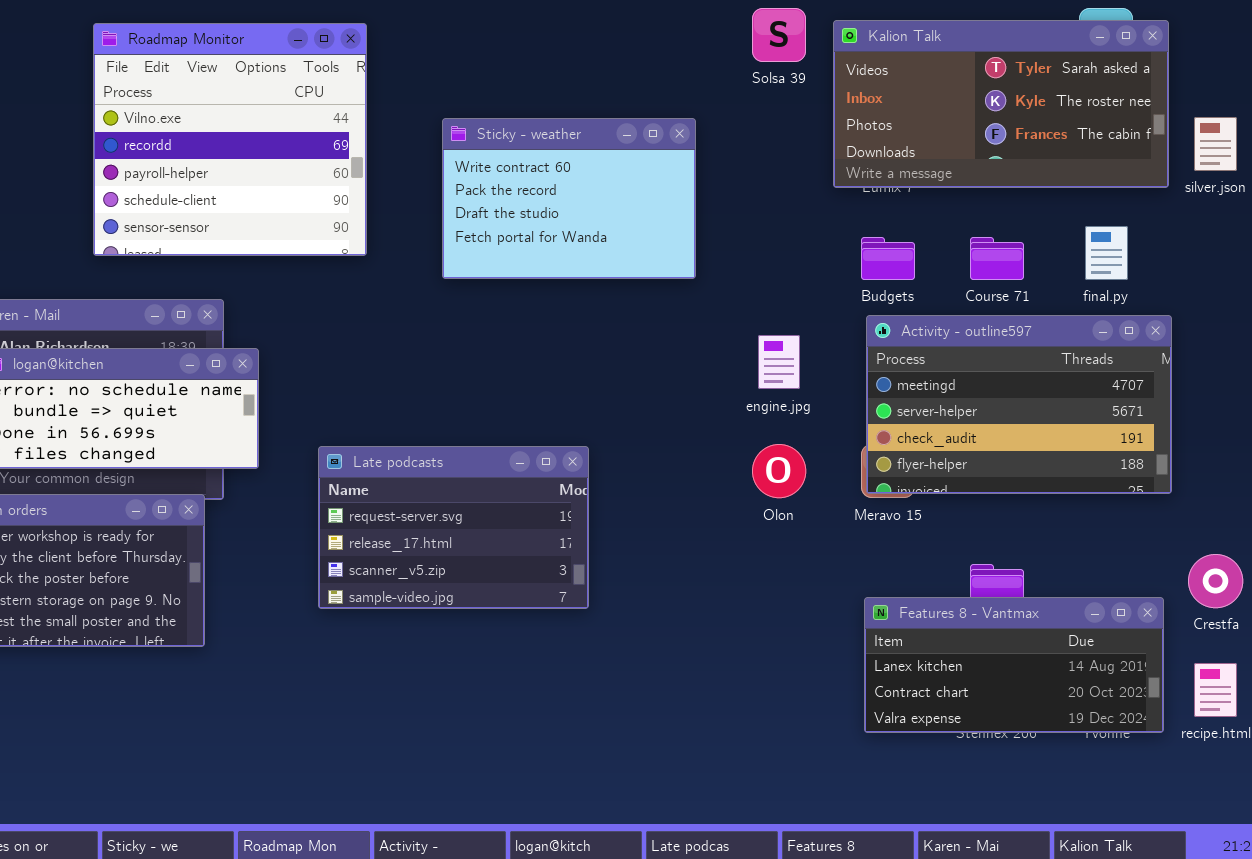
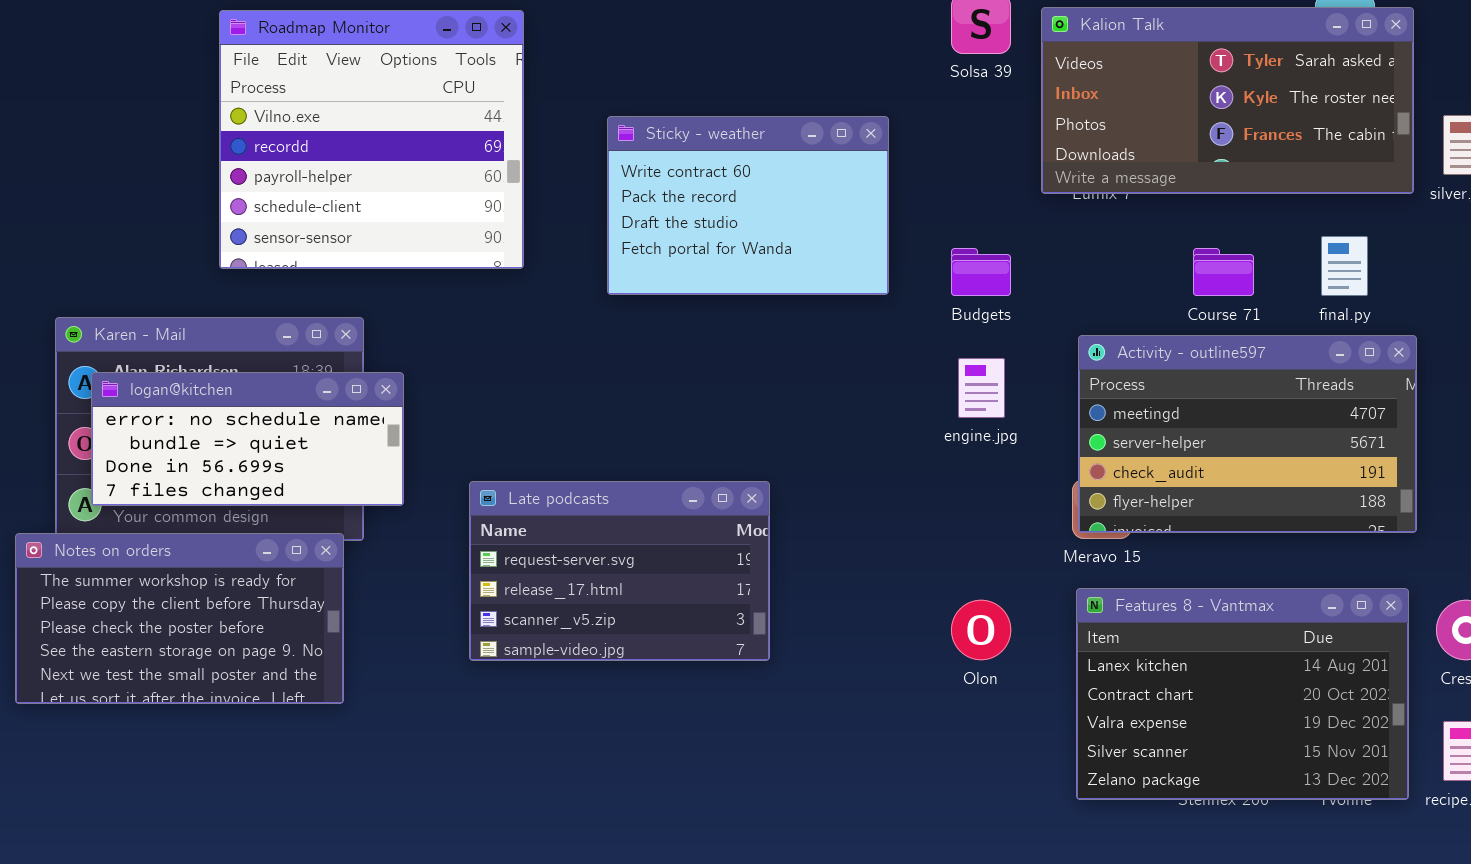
Budgets: [861,237,915,280] -> [951,248,1011,296], moved
Olon: [752,444,806,498] -> [951,600,1011,660], moved
Features 8 - Vantmax: [864,597,1164,733] -> [1076,588,1409,800], resized

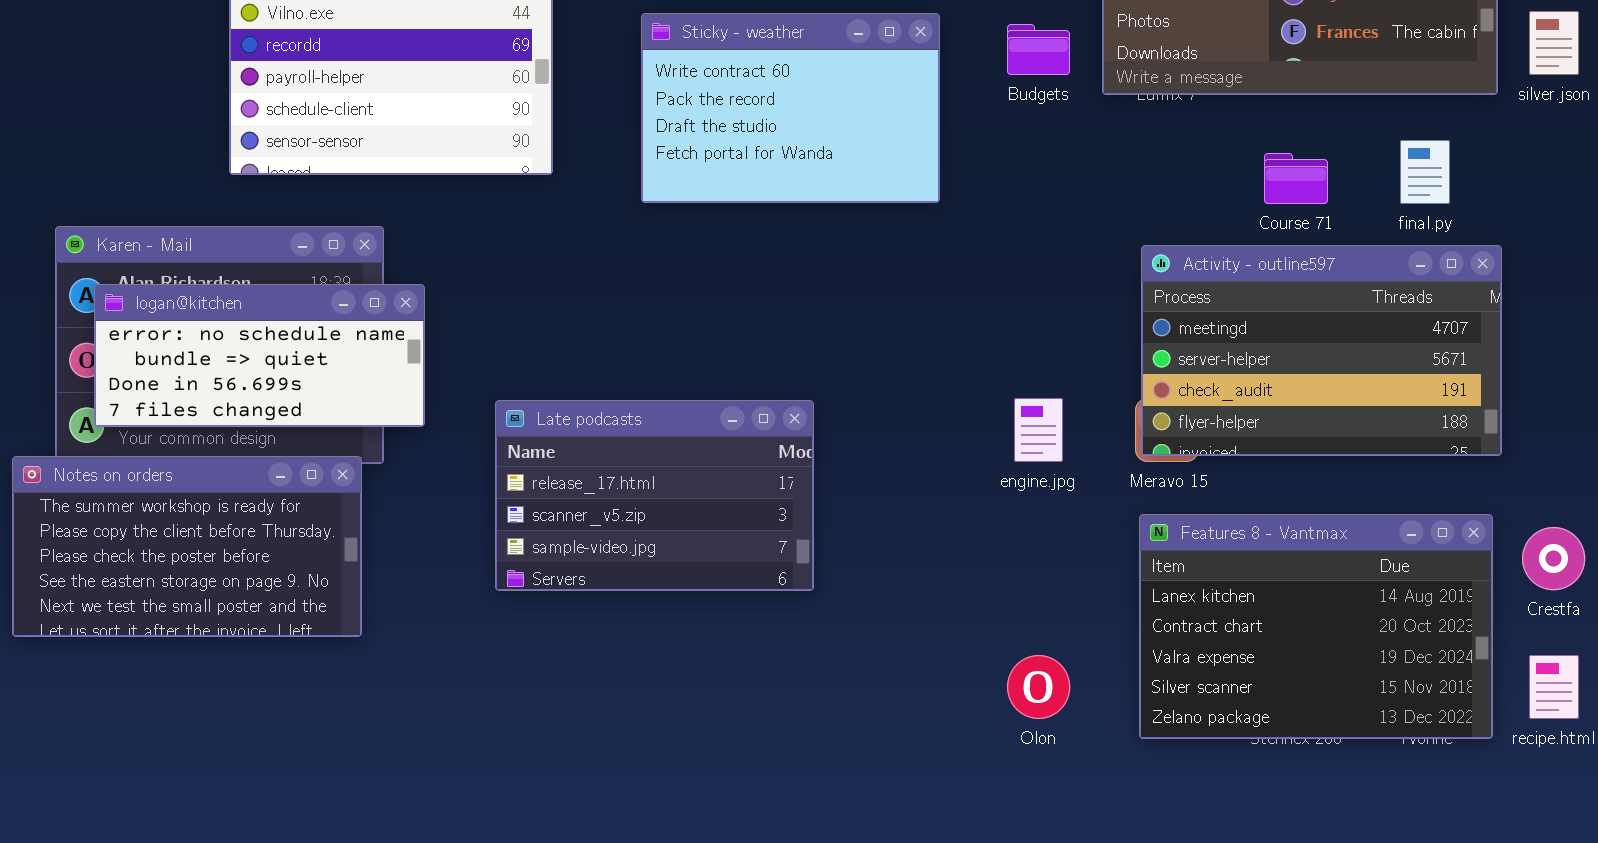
Budgets: [951,248,1011,296] -> [1007,24,1070,75], moved
engine.jpg: [958,358,1005,418] -> [1014,398,1063,462], moved
Late podcasts: [469,481,770,661] -> [495,400,814,591], scrolled down 1 row
Olon: [951,600,1011,660] -> [1007,655,1070,719], moved

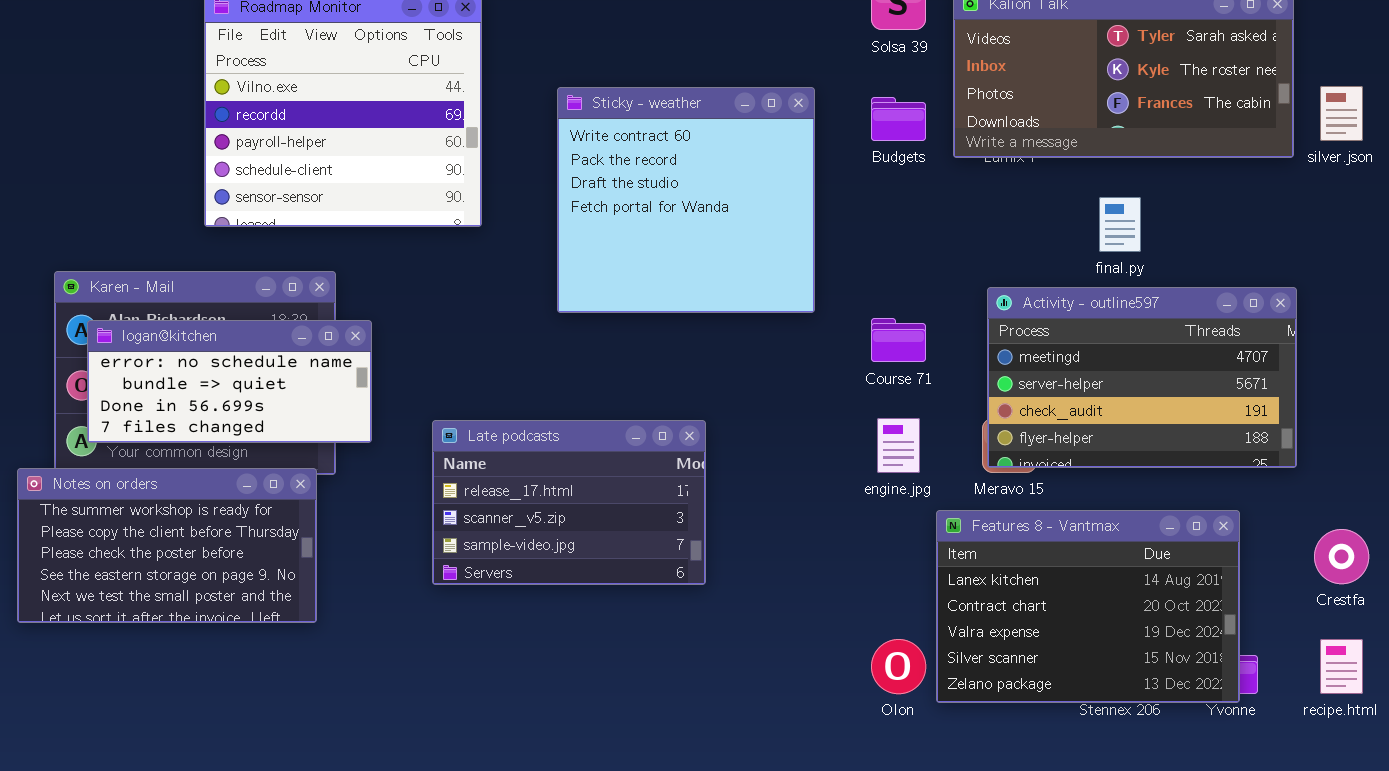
Sticky - weather: [641,13,940,203] -> [557,87,815,313], resized
final.py: [1400,140,1450,204] -> [1099,197,1141,252], moved
Course 71: [1264,153,1328,204] -> [871,318,926,362], moved
Features 8 - Vantmax: [1139,514,1493,739] -> [936,510,1240,703], moved

